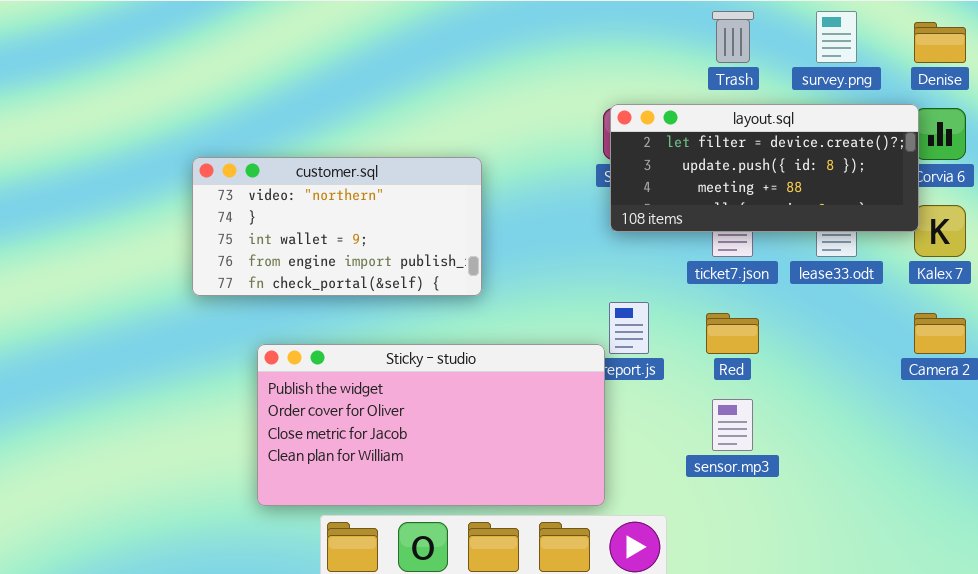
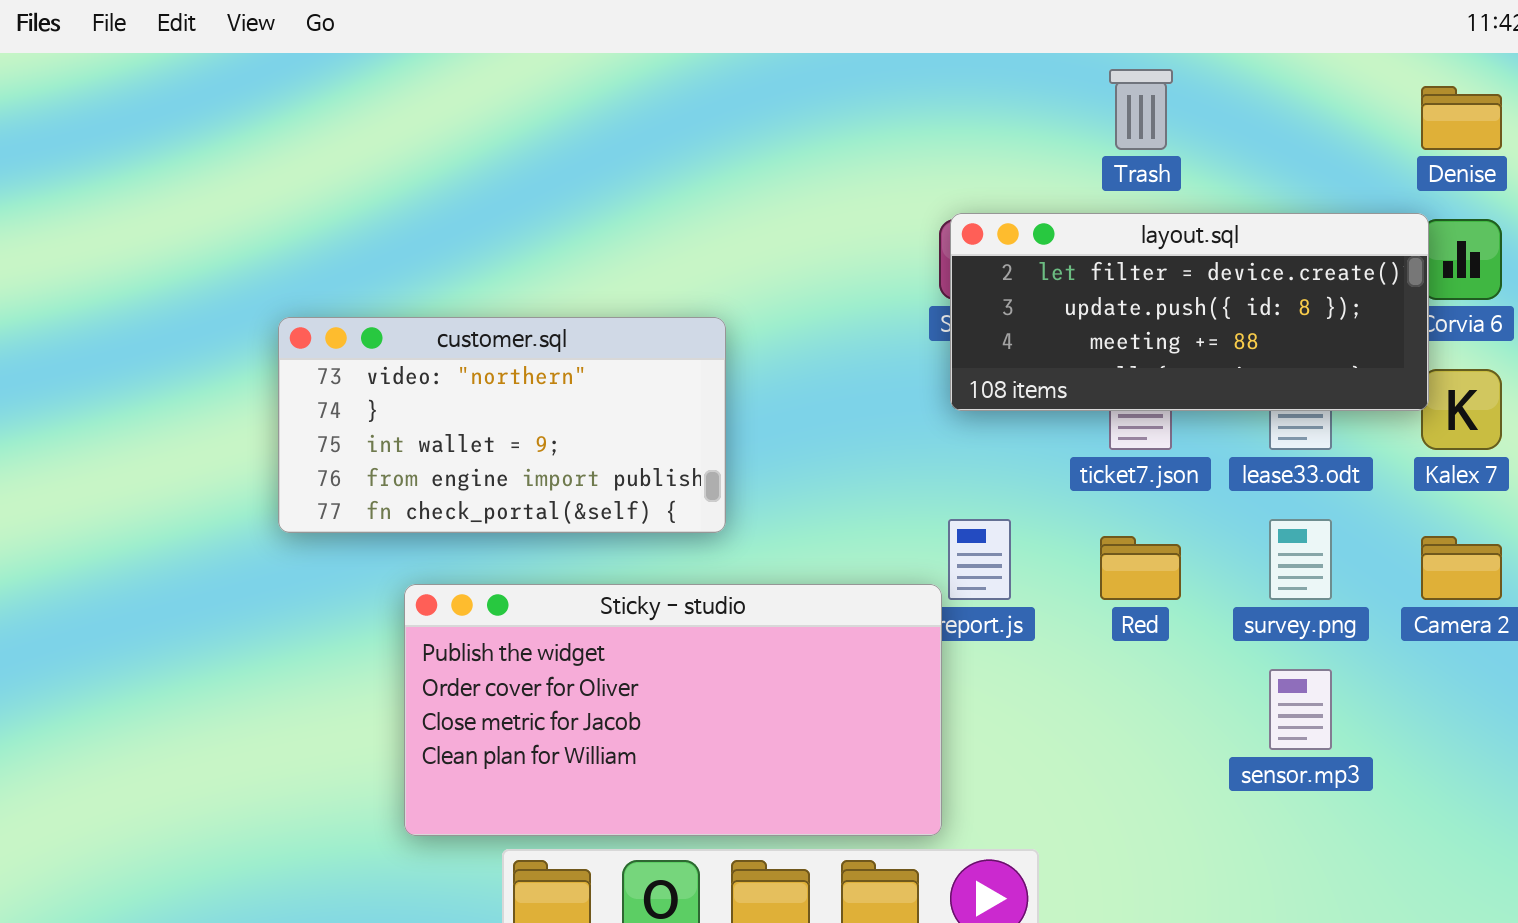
survey.png: [816,11,857,63] -> [1269,519,1332,600], moved
customer.sql: [192,157,482,296] -> [278,317,726,533], moved
sensor.mp3: [712,399,753,451] -> [1269,669,1332,750], moved

